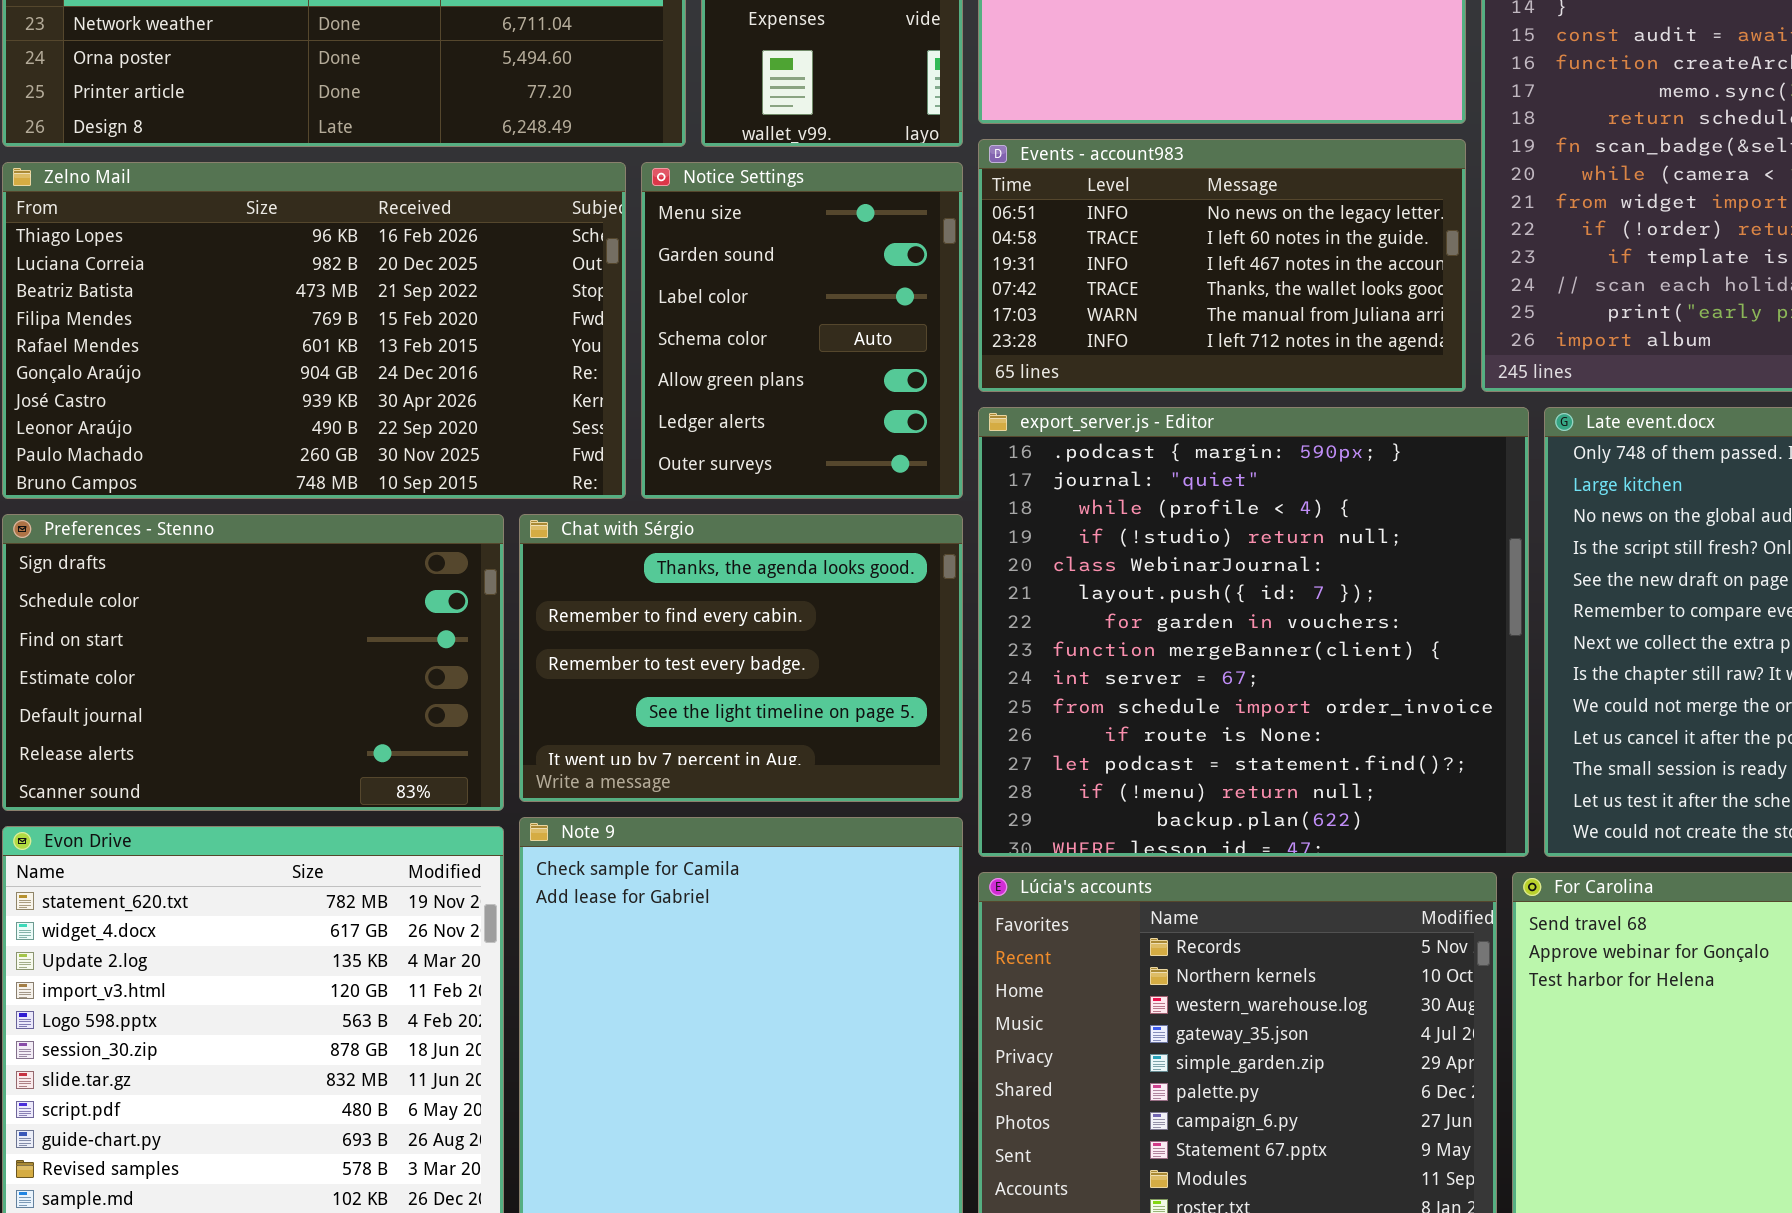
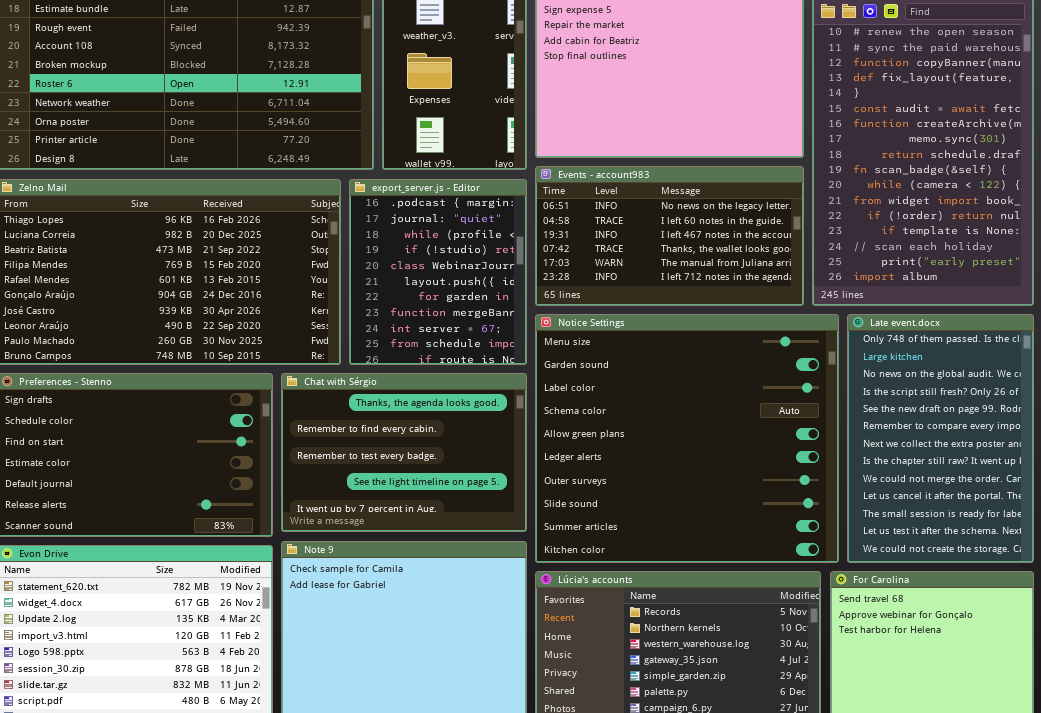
Notice Settings: [641,162,963,499] -> [535,314,839,563], moved, resized
export_server.js - Editor: [978,407,1529,857] -> [349,179,527,365], moved, resized

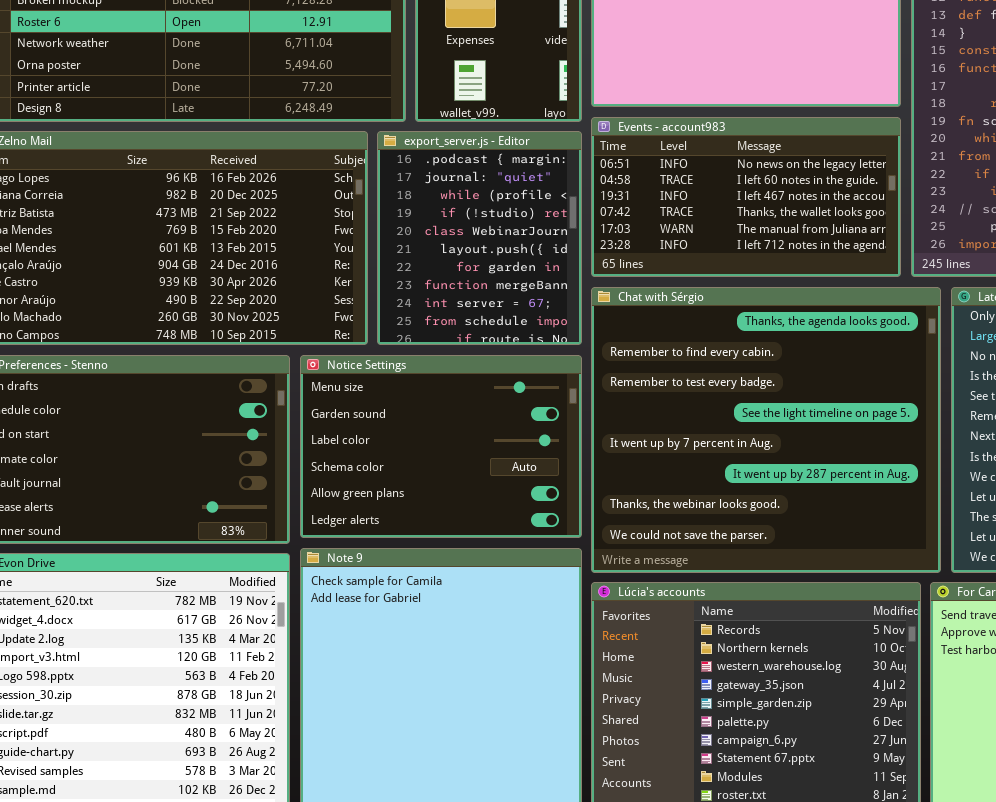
Notice Settings: [535,314,839,563] -> [300,355,582,538], moved, resized
Chat with Sérgio: [281,373,527,532] -> [591,287,941,573], moved, resized

